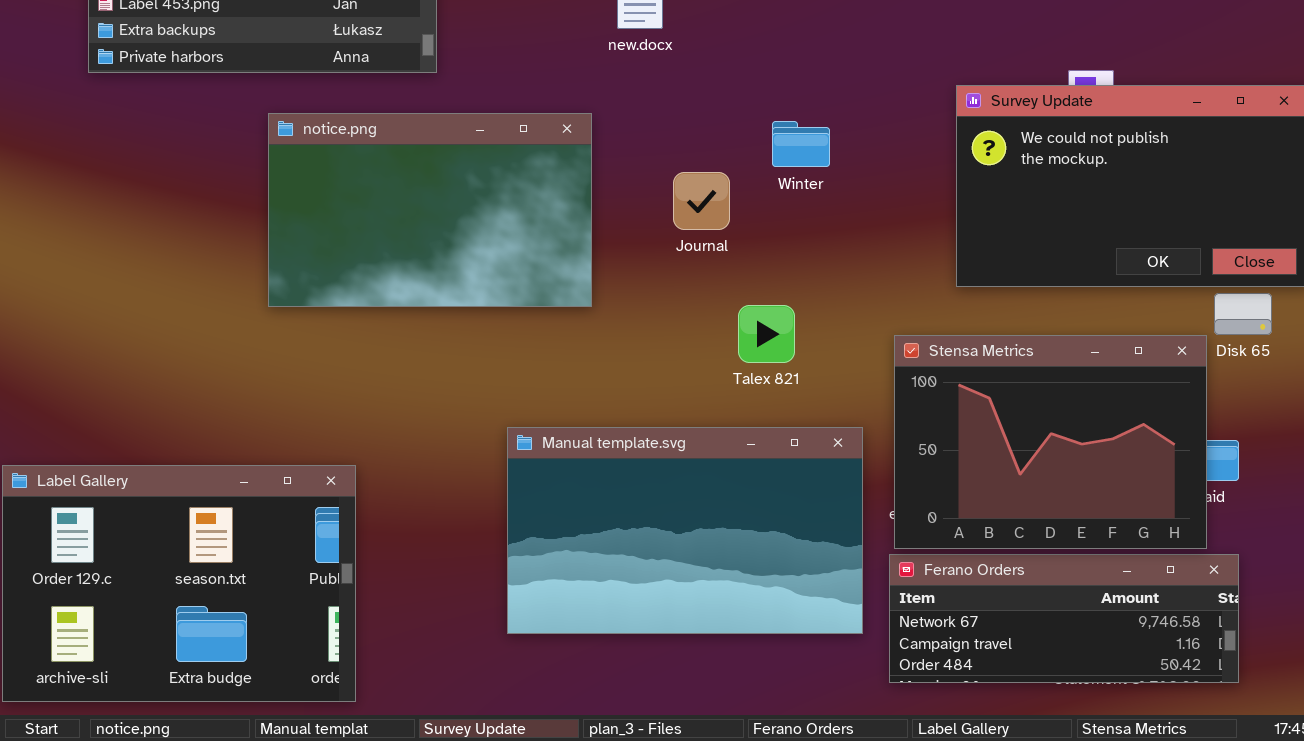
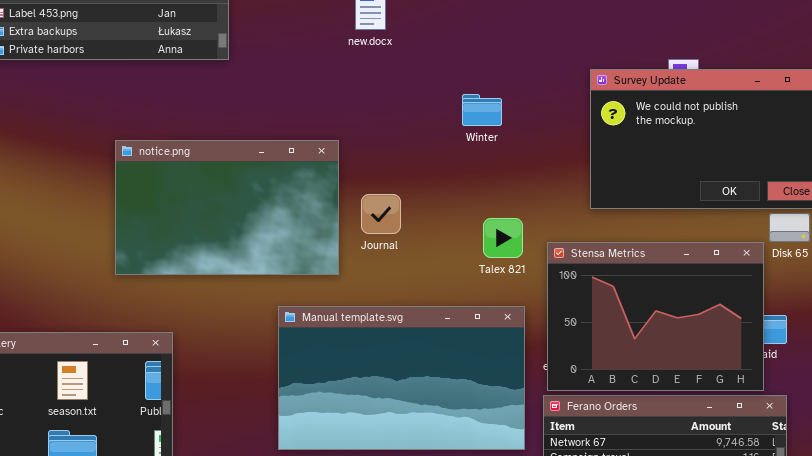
notice.png: [268,113,592,307] -> [115,140,339,275], moved
Journal: [673,172,730,230] -> [361,194,401,234], moved
Talex 821: [738,305,795,363] -> [483,218,523,258], moved

